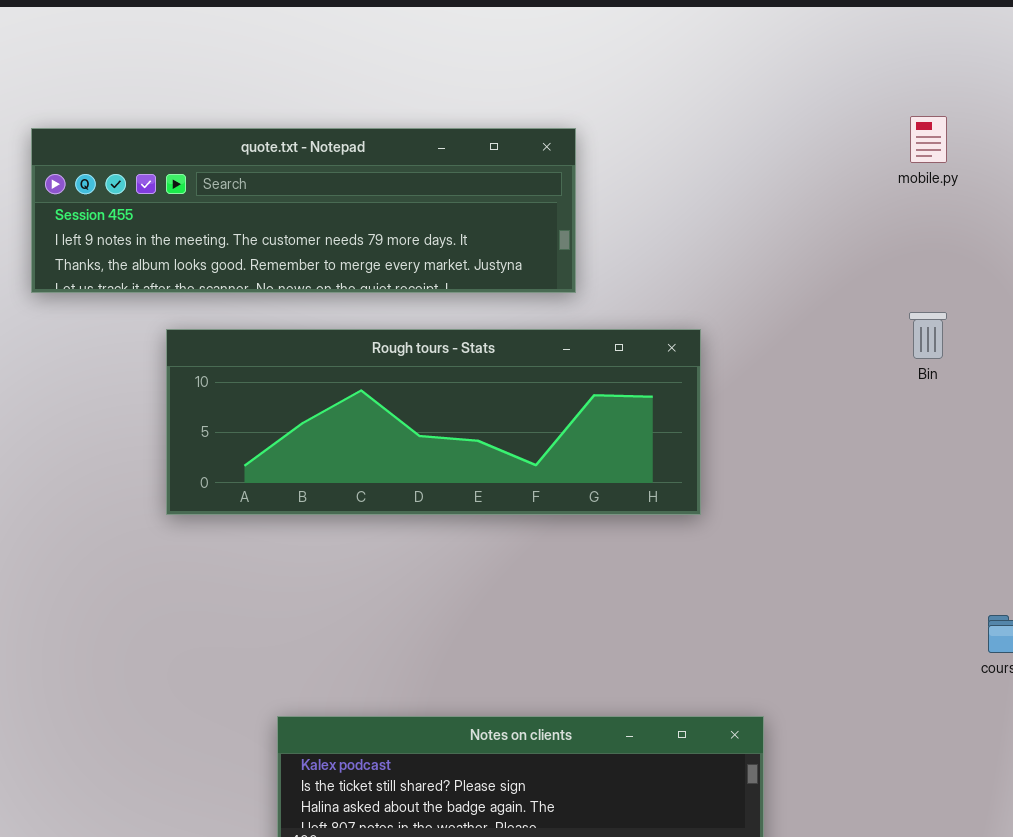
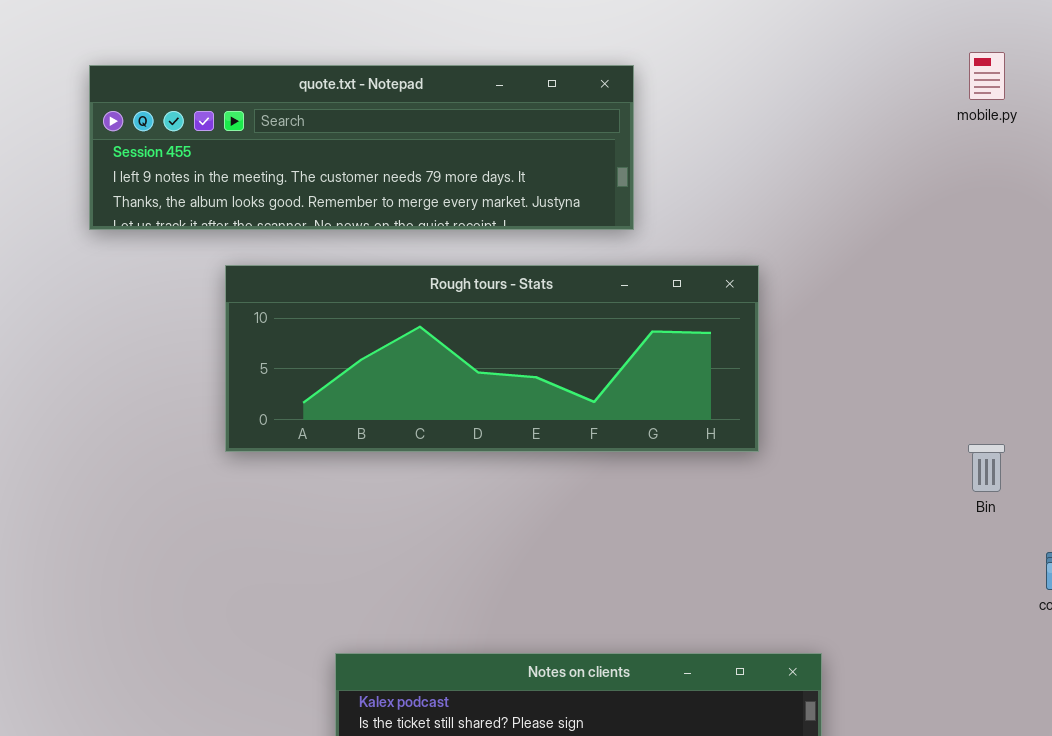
Bin: [909,312,947,359] -> [968,444,1005,492], moved

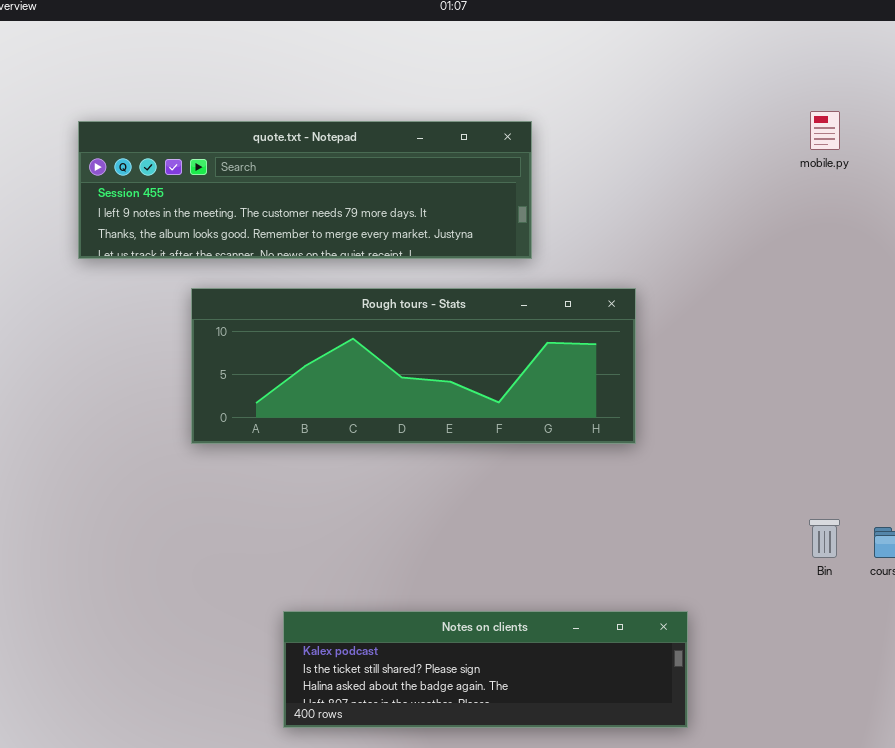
Bin: [968,444,1005,492] -> [809,519,840,558], moved

